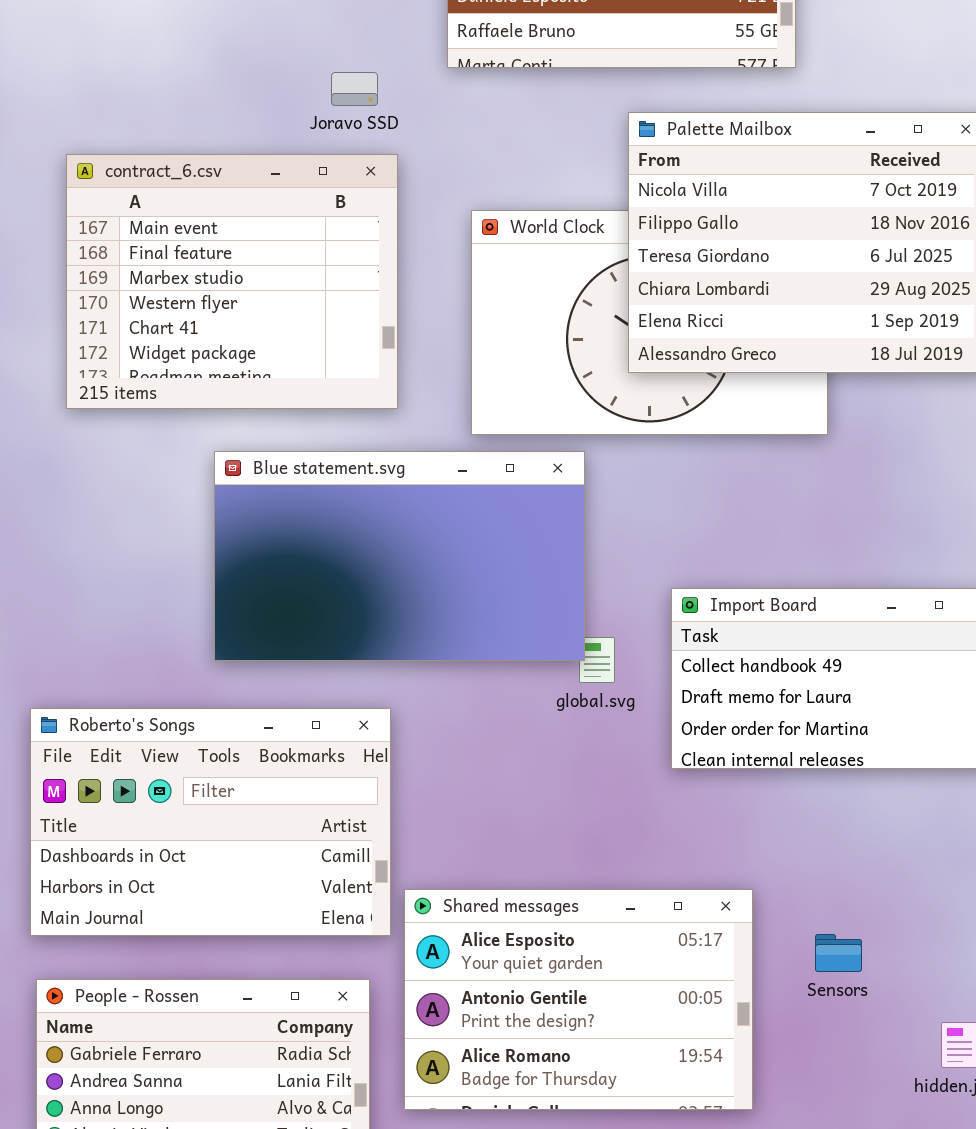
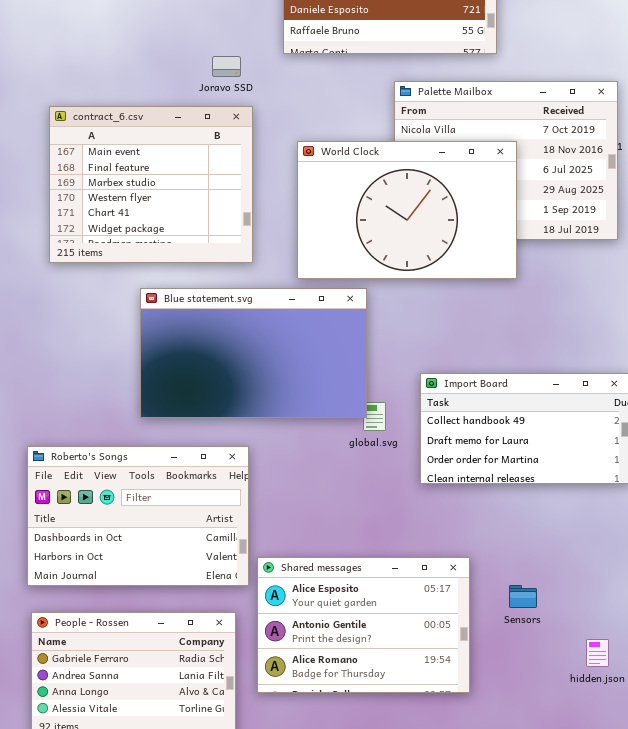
World Clock: [471,210,828,435] -> [297,141,517,279], raised

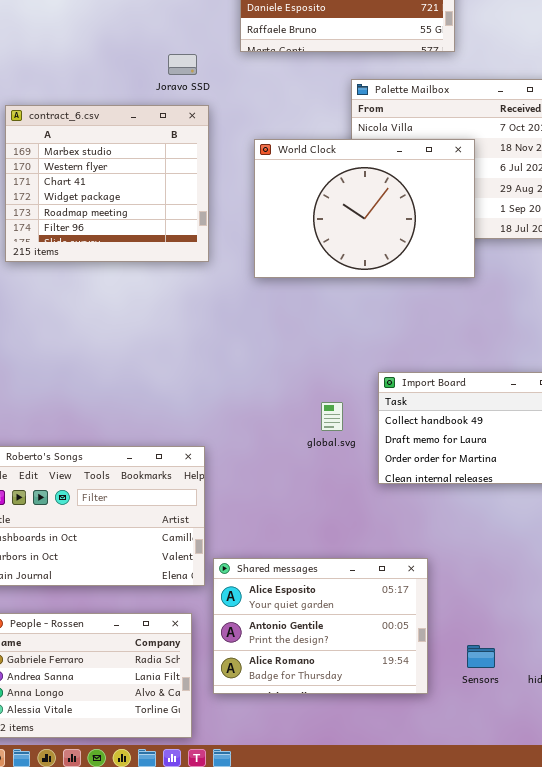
contract_6.csv: [49,106,253,263] -> [5,105,209,262], scrolled down 2 rows
Blue statement.svg: [140,288,367,418] -> none, closed
Sensors: [509,585,537,608] -> [467,645,495,668], moved

